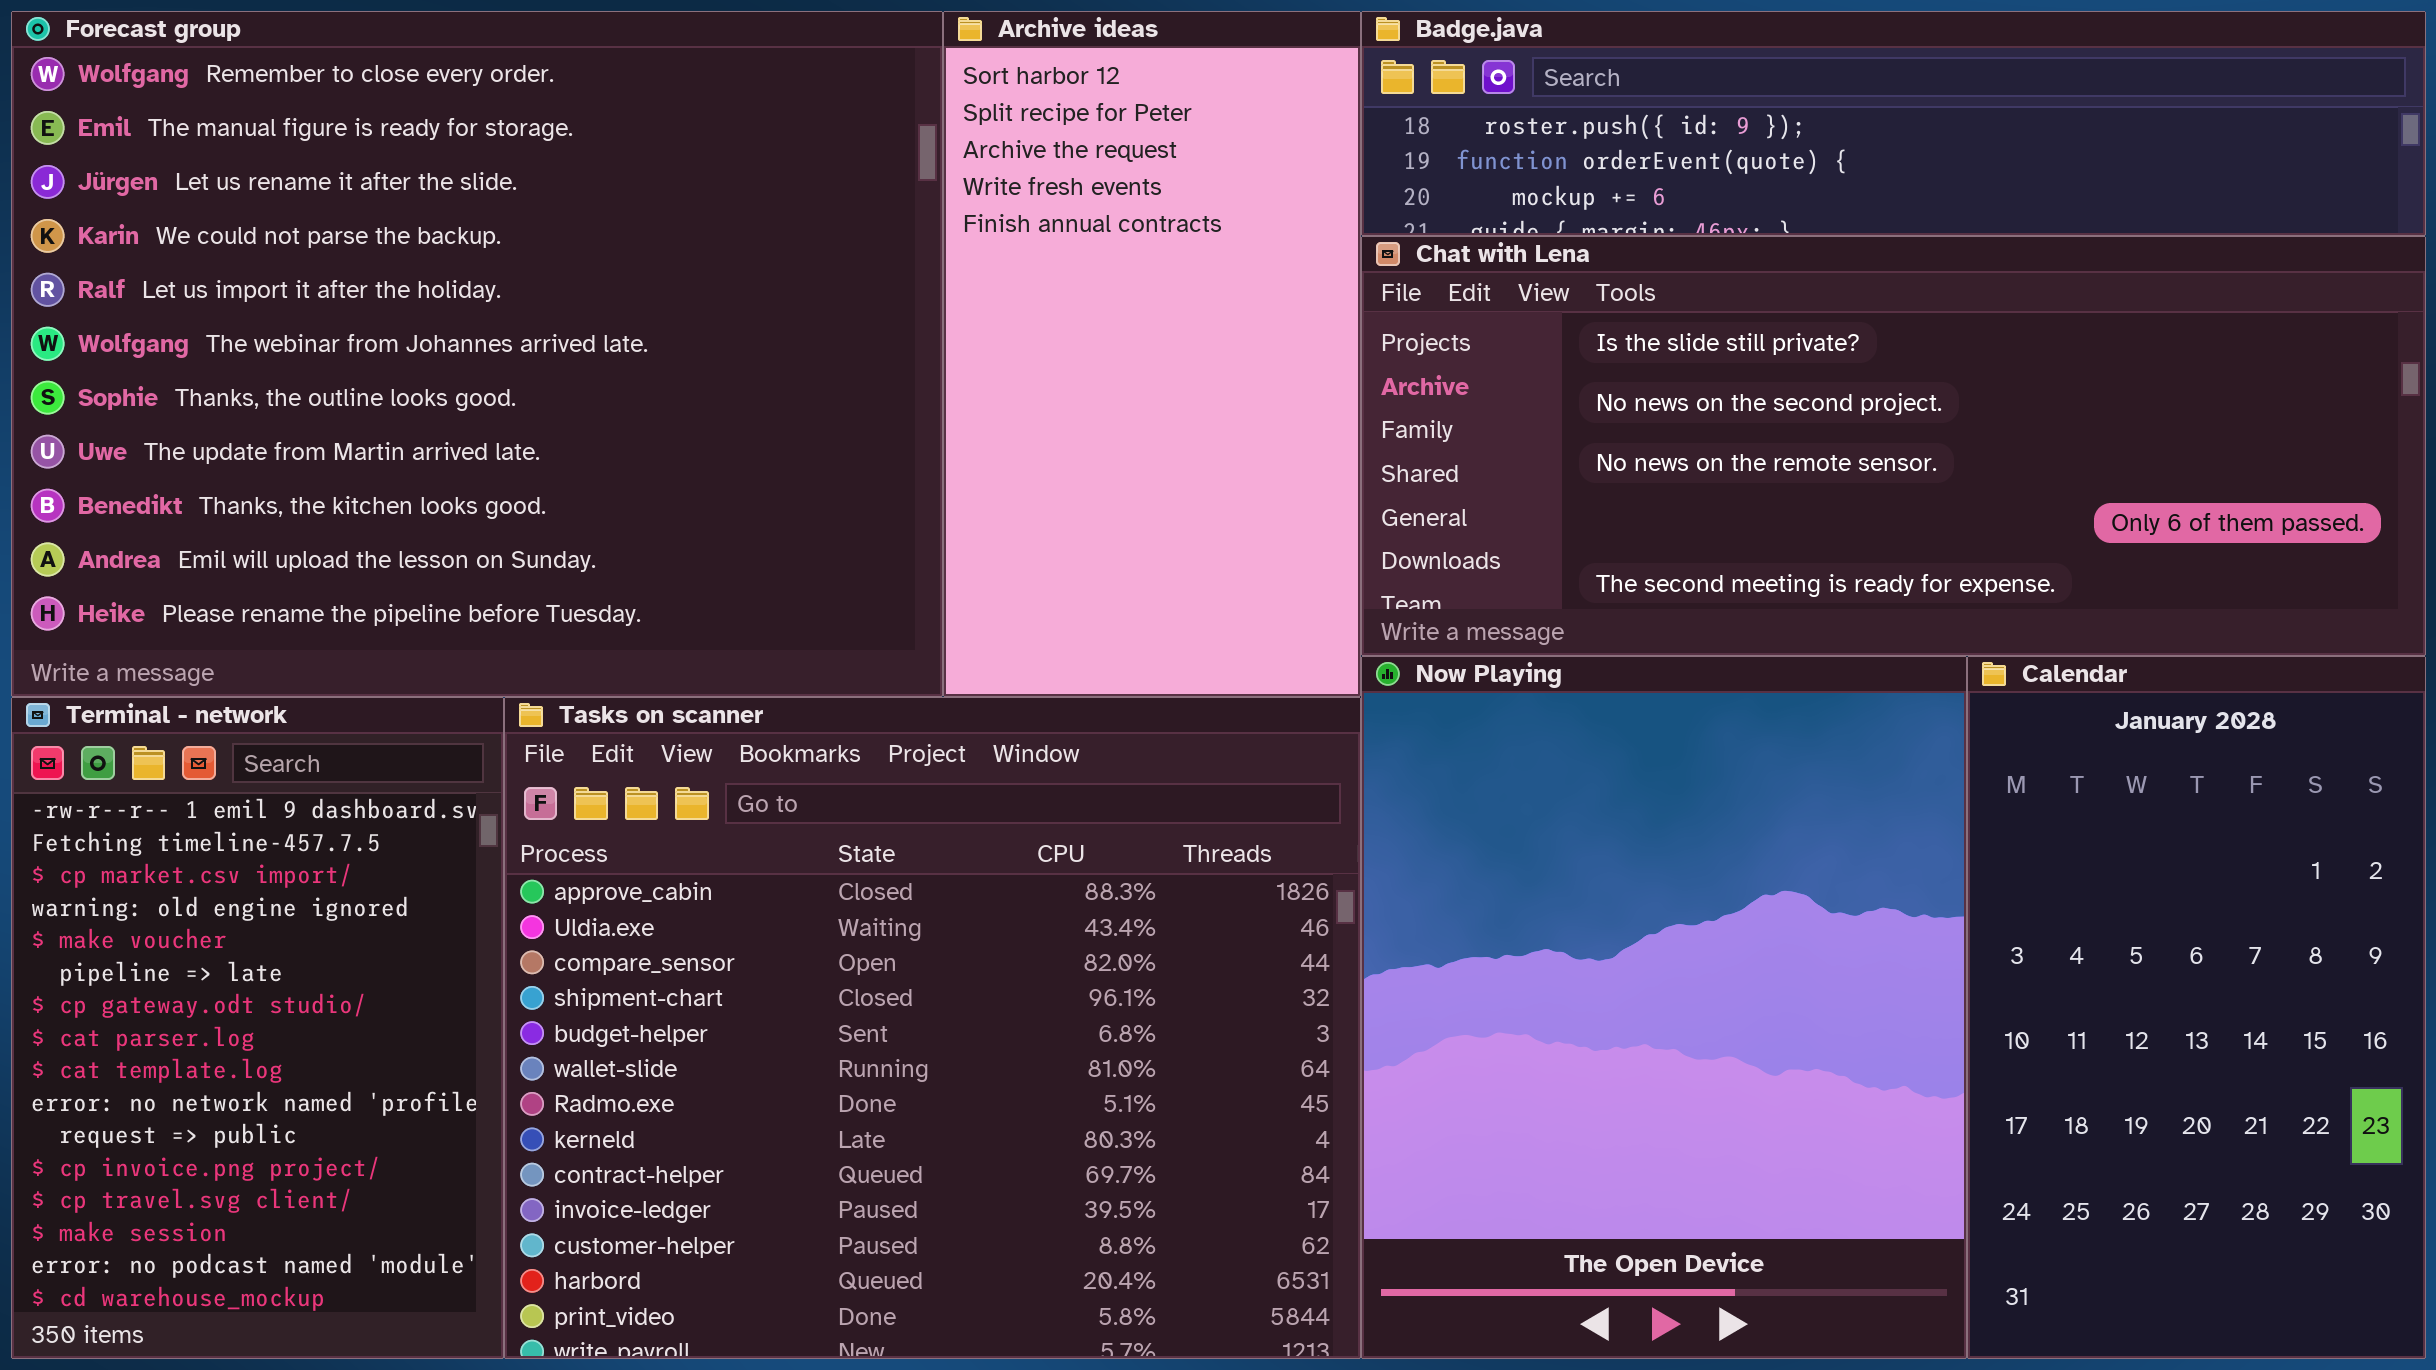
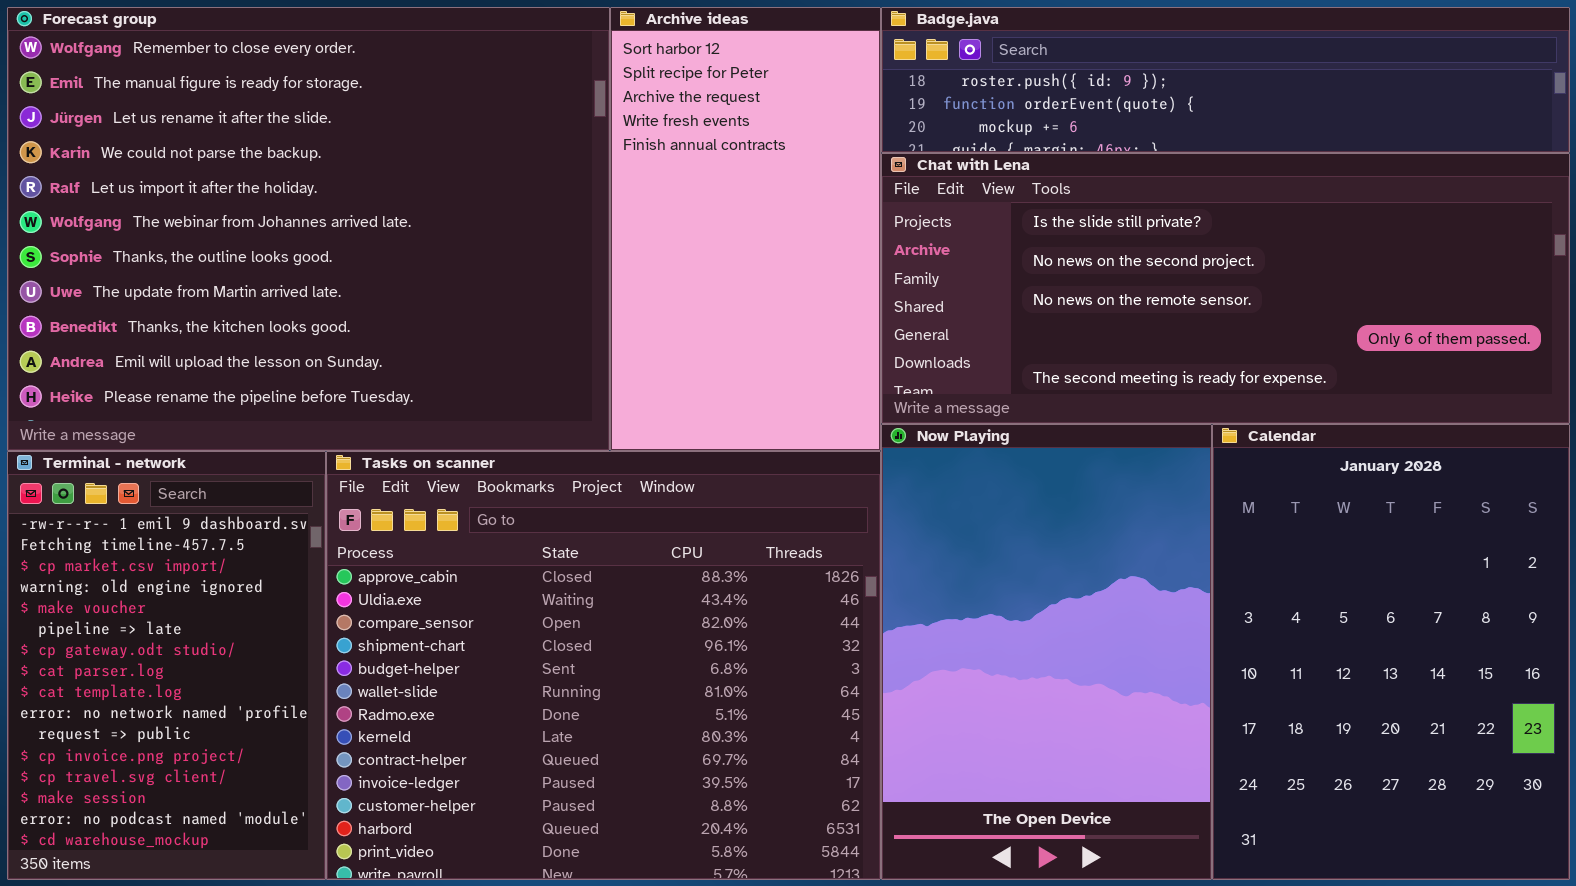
Now Playing: [1361,656,1967,1359] -> [881,424,1212,880], resized
Calendar: [1967,656,2426,1359] -> [1212,424,1570,880], resized

